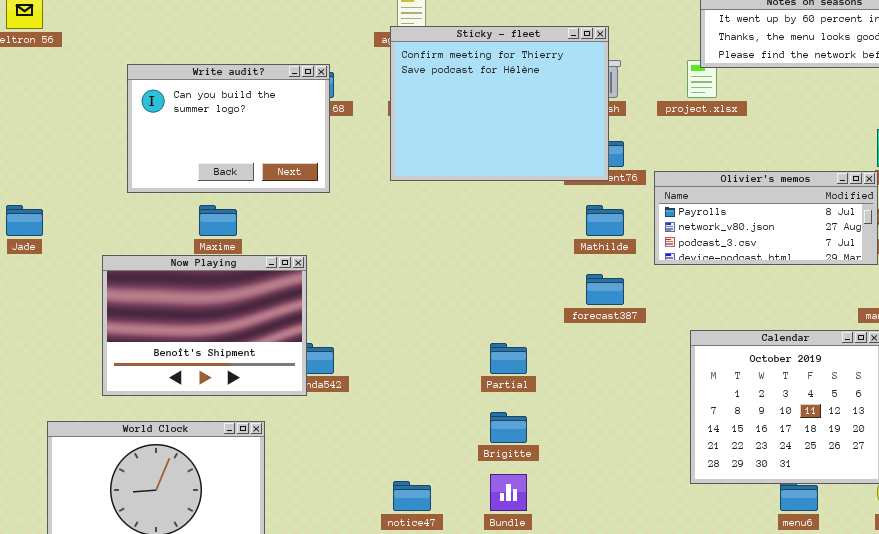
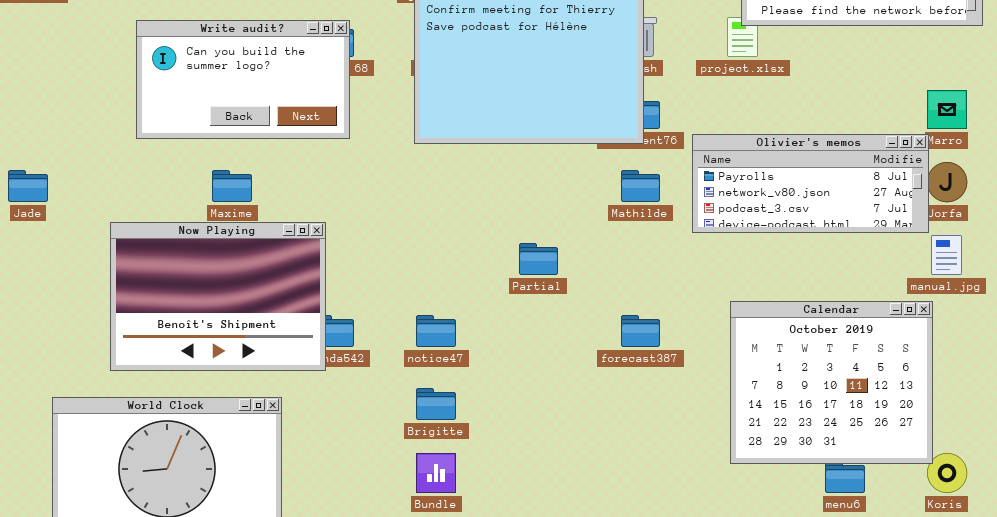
Write audit?: [127,64,330,193] -> [136,20,350,139], resized
forecast387: [586,274,624,305] -> [621,315,660,347], moved
Partial: [490,343,527,374] -> [519,243,558,275], moved
Brigitte: [490,412,527,443] -> [416,388,456,420], moved
Bundle: [490,474,527,511] -> [416,453,456,493], moved
notice47: [393,481,431,511] -> [416,315,456,347], moved

